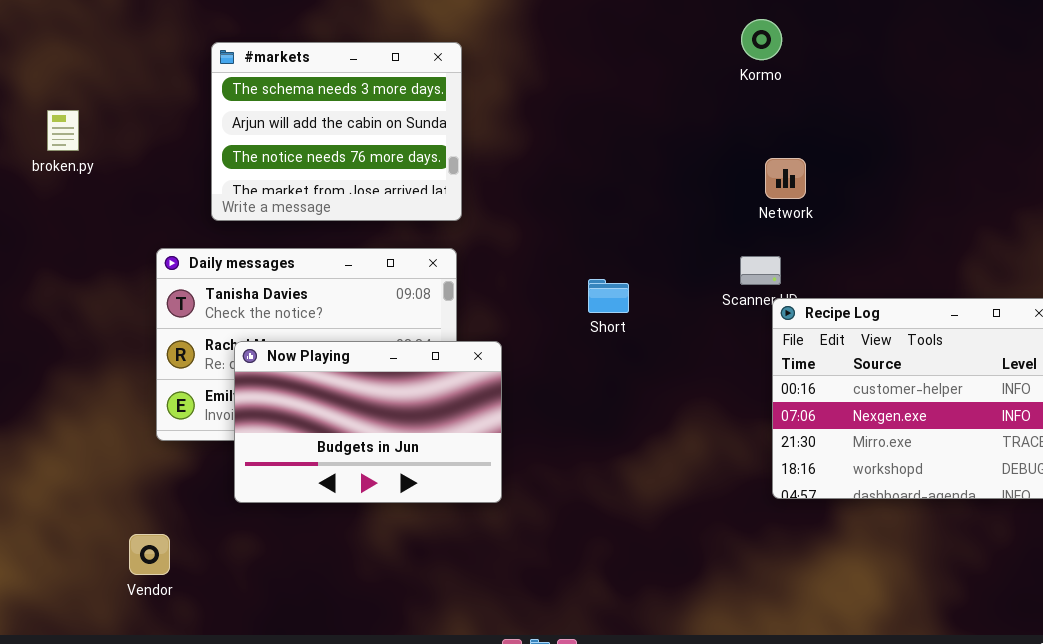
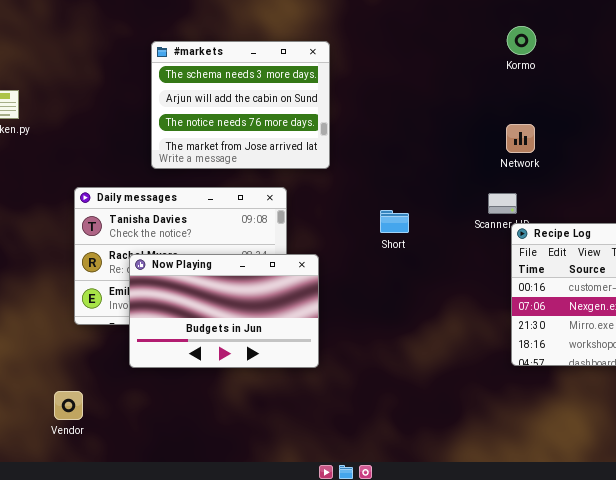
Kormo: [741,19,782,60] -> [507,26,536,55], moved
#markets: [211,42,462,221] -> [151,41,330,169], moved

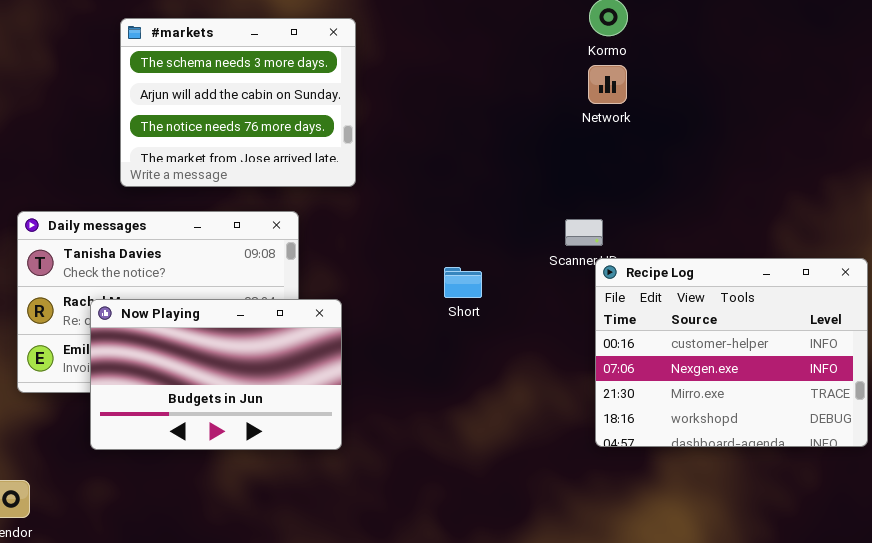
Network: [506,124,535,153] -> [588,65,627,104], moved
Short: [380,210,409,233] -> [444,267,482,298], moved

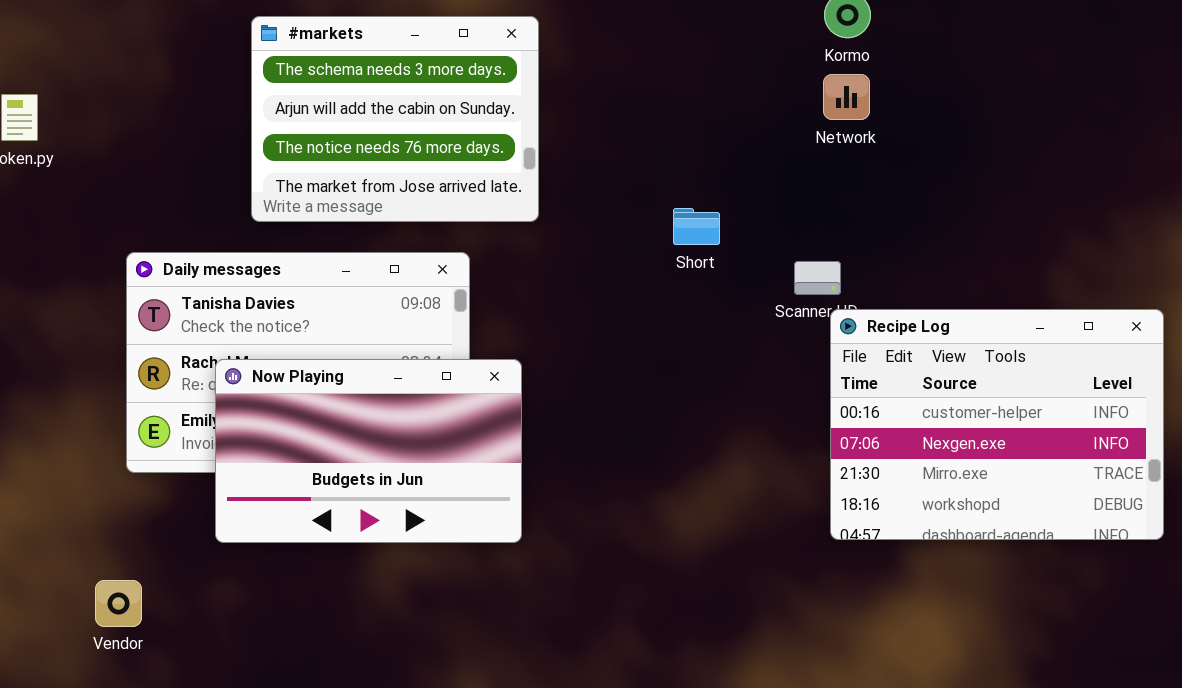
Short: [444,267,482,298] -> [673,208,720,245], moved

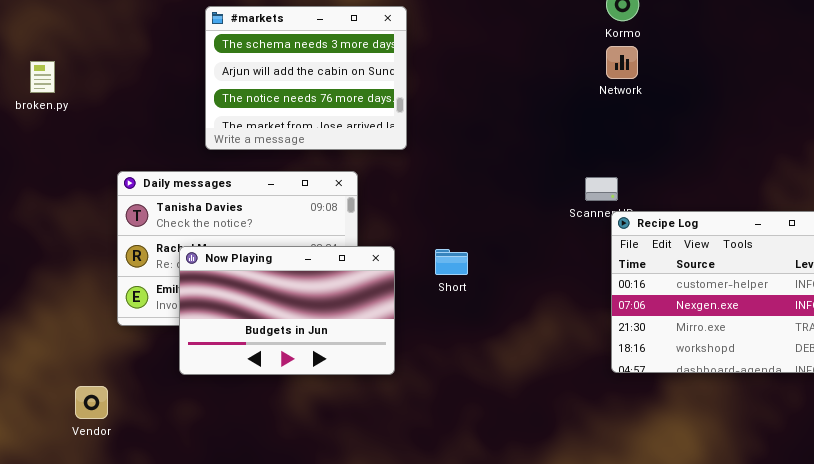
Short: [673,208,720,245] -> [435,249,468,275], moved
Vendor: [95,580,142,627] -> [75,386,108,419], moved

